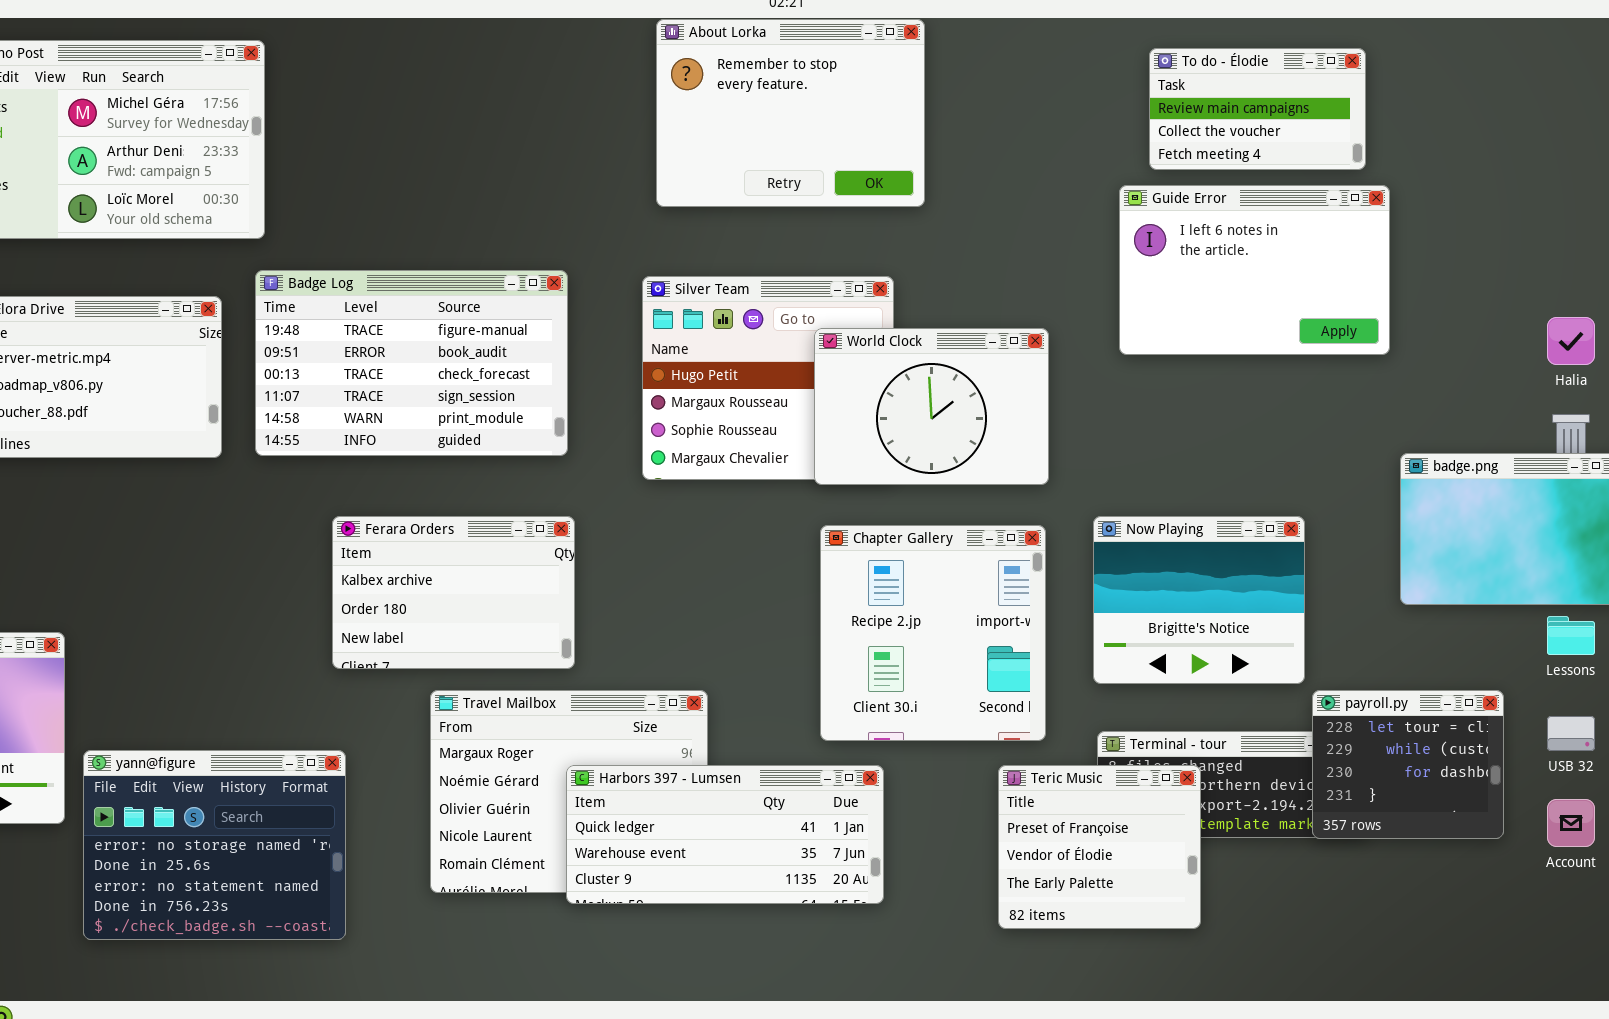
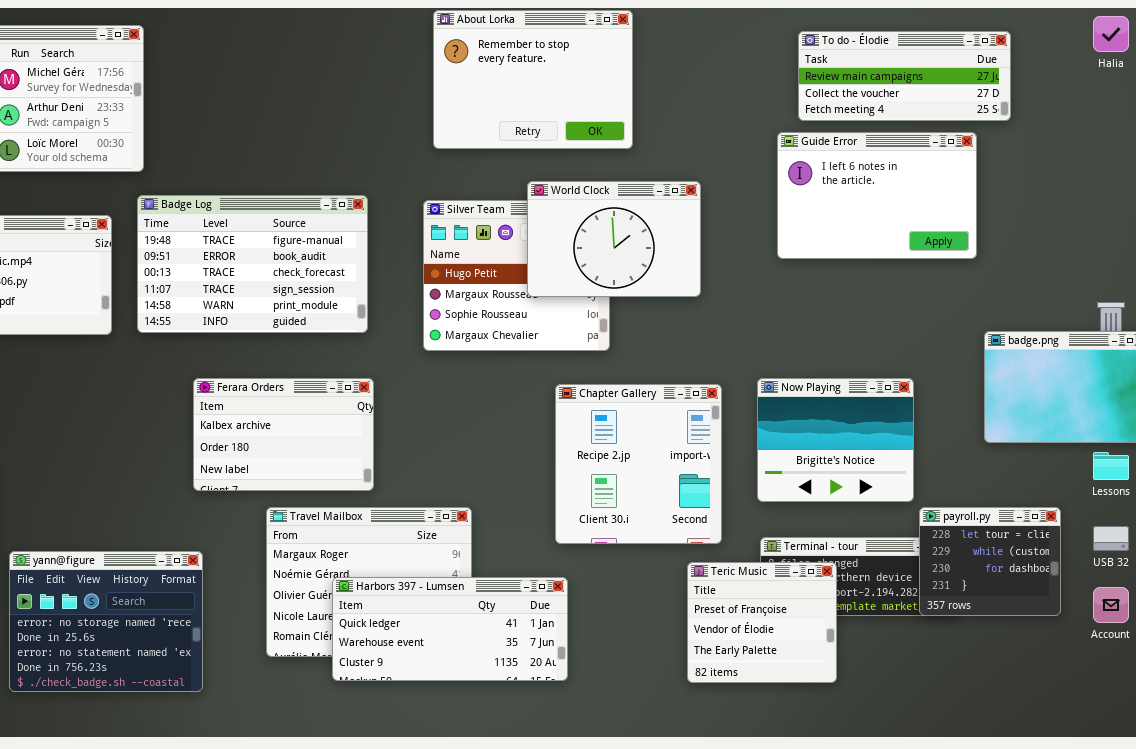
To do - Élodie: [1149,48,1366,170] -> [798,31,1011,121], resized
Halia: [1547,317,1595,365] -> [1093,16,1129,52], moved
World Clock: [814,328,1049,485] -> [527,181,701,297], moved
Harbors 397 - Lumsen: [566,765,884,904] -> [332,577,568,681], moved

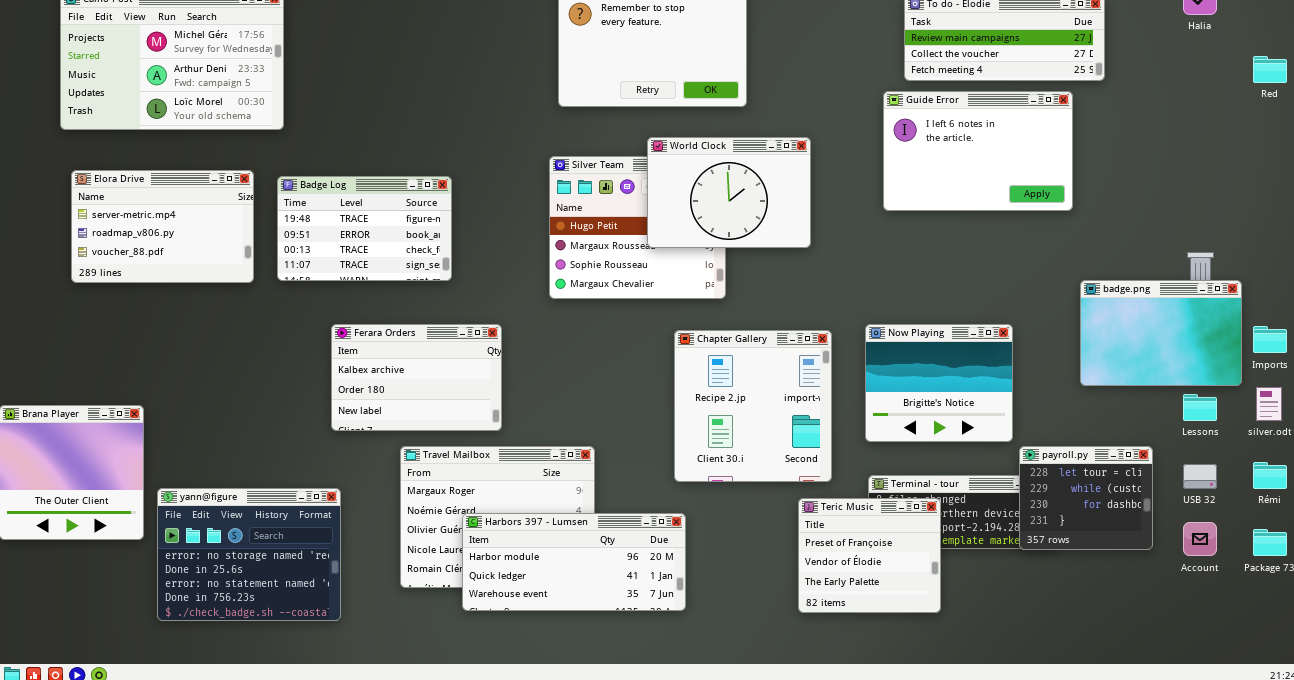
Badge Log: [137,195,368,333] -> [277,176,452,281], resized
Harbors 397 - Lumsen: [332,577,568,681] -> [462,513,686,611], scrolled up 1 row

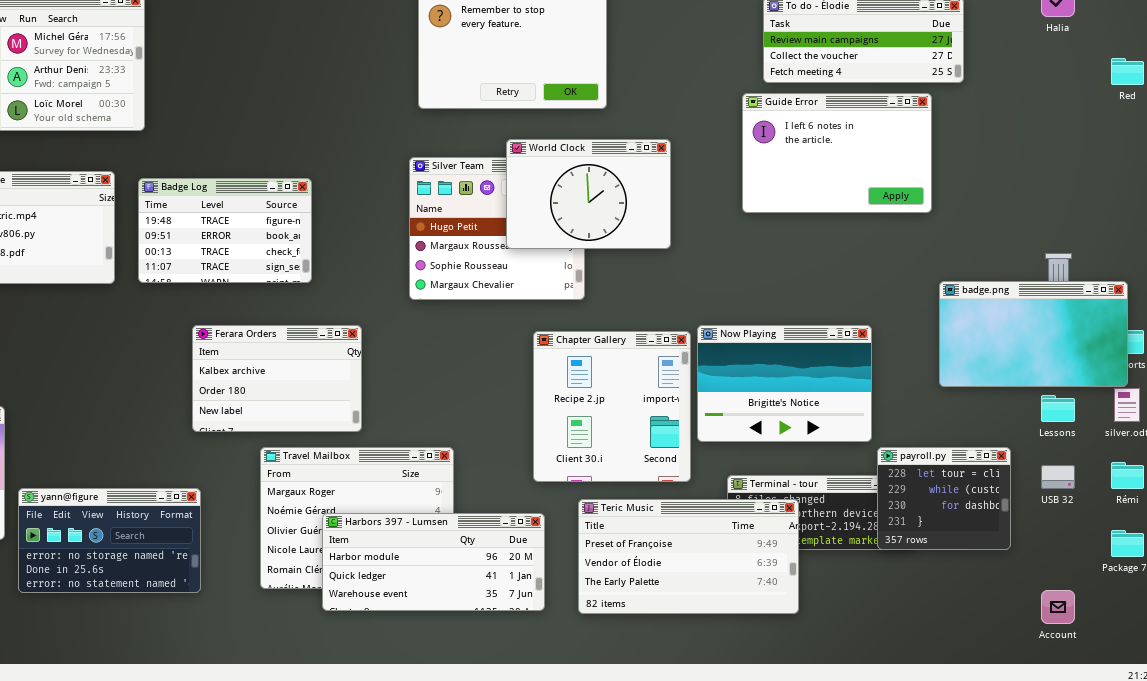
badge.png: [1080,280,1242,386] -> [939,281,1128,387], resized
Now Playing: [865,324,1013,442] -> [697,325,872,442], resized
yann@figure: [157,488,341,621] -> [18,488,201,593], resized
Teric Music: [798,498,941,613] -> [578,499,799,614], resized
Account: [1183,522,1217,556] -> [1041,590,1075,624], moved

